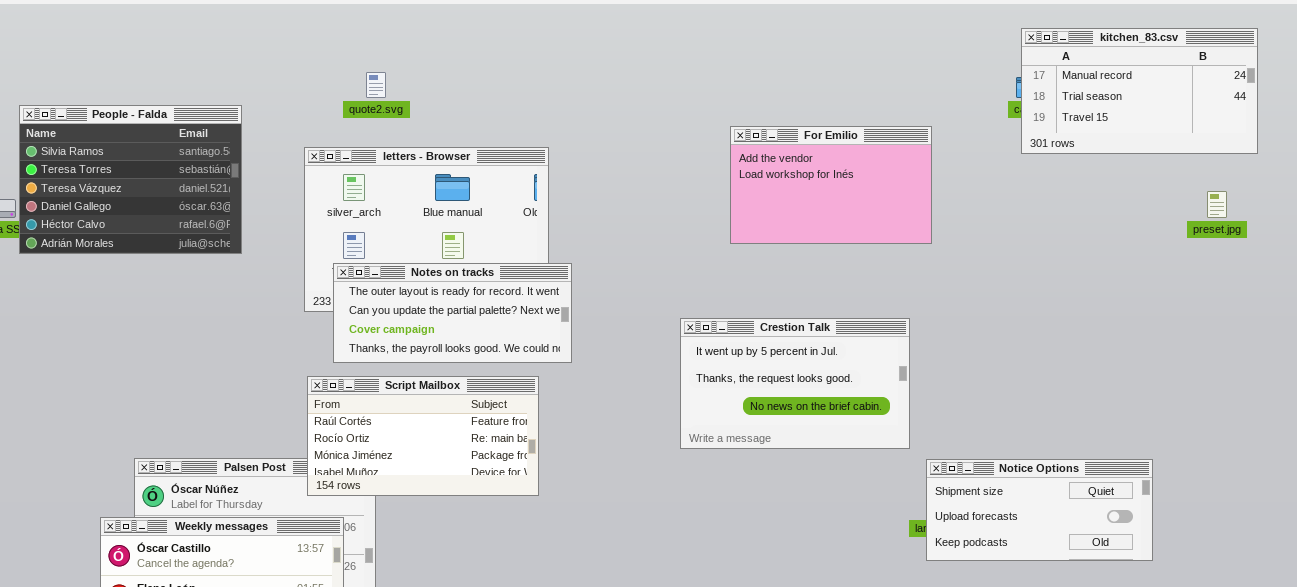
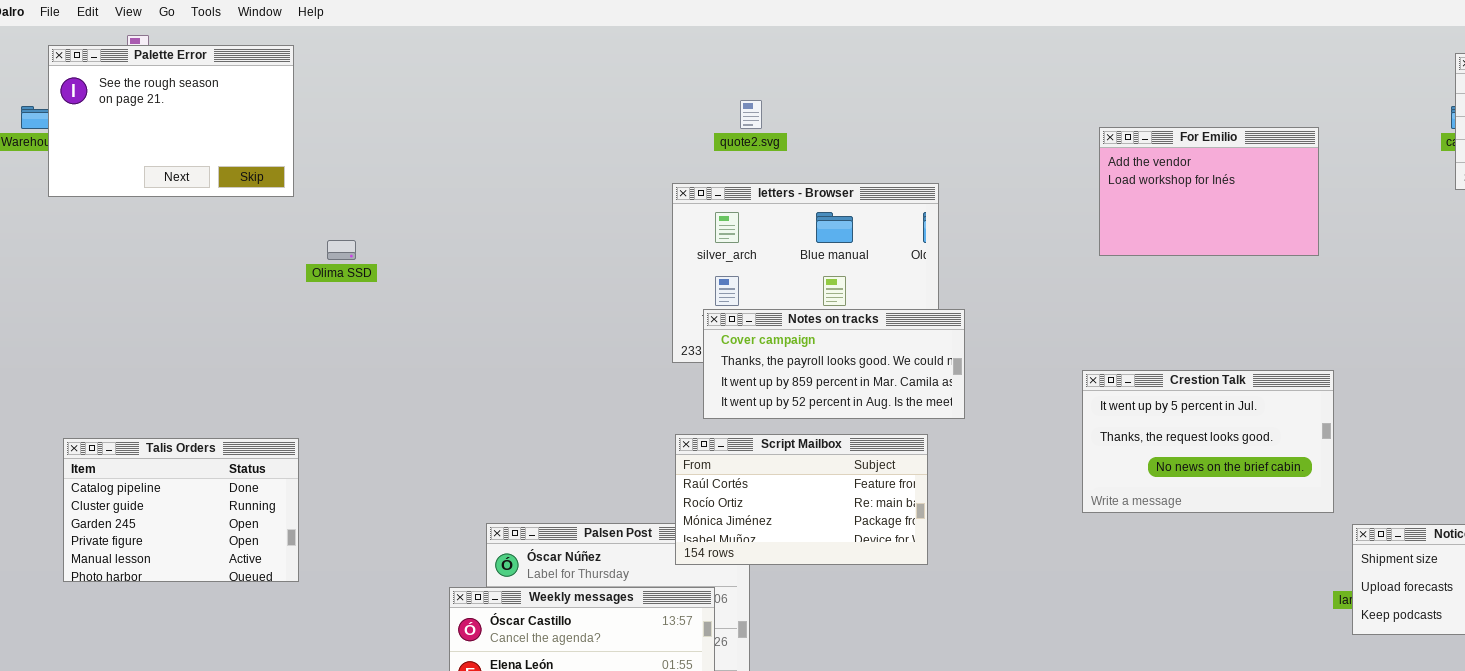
People - Falda: [19,105,242,254] -> none, closed
For Emilio: [730,126,932,244] -> [1099,127,1319,256], moved
Notes on tracks: [333,263,572,363] -> [703,309,965,419], scrolled down 2 rows

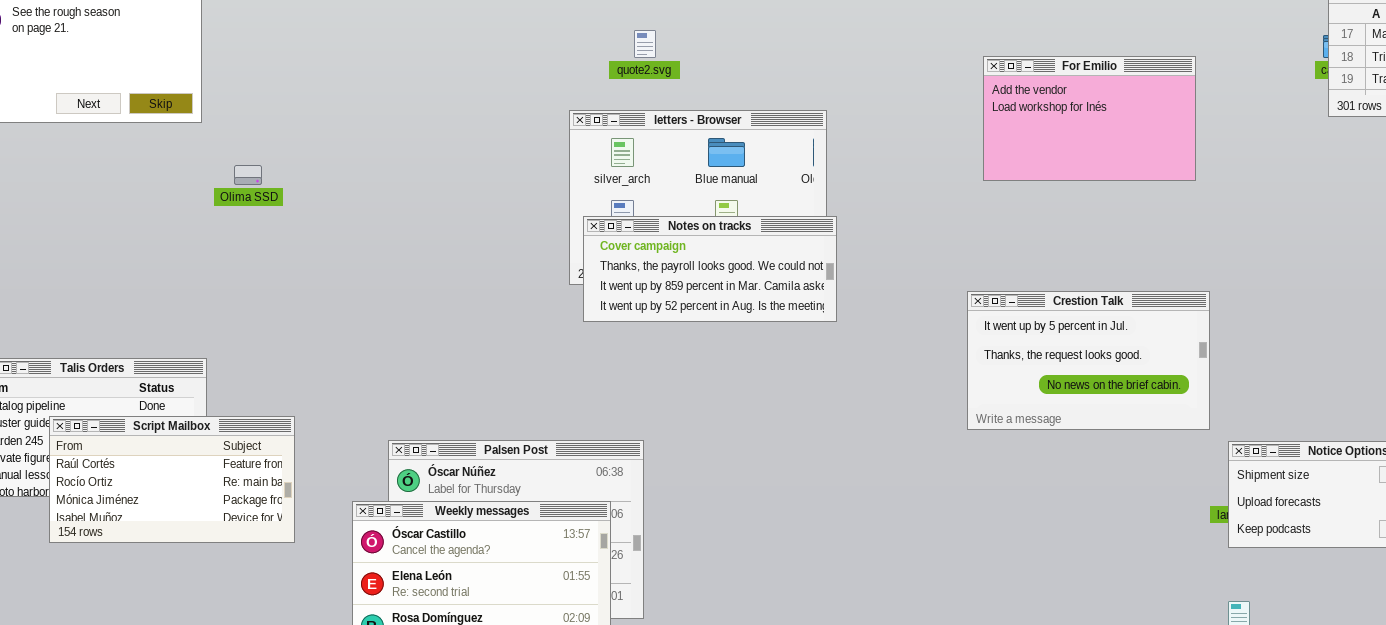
Notes on tracks: [703,309,965,419] -> [583,216,837,322], moved
Script Mailbox: [675,434,928,565] -> [49,416,295,543], moved

